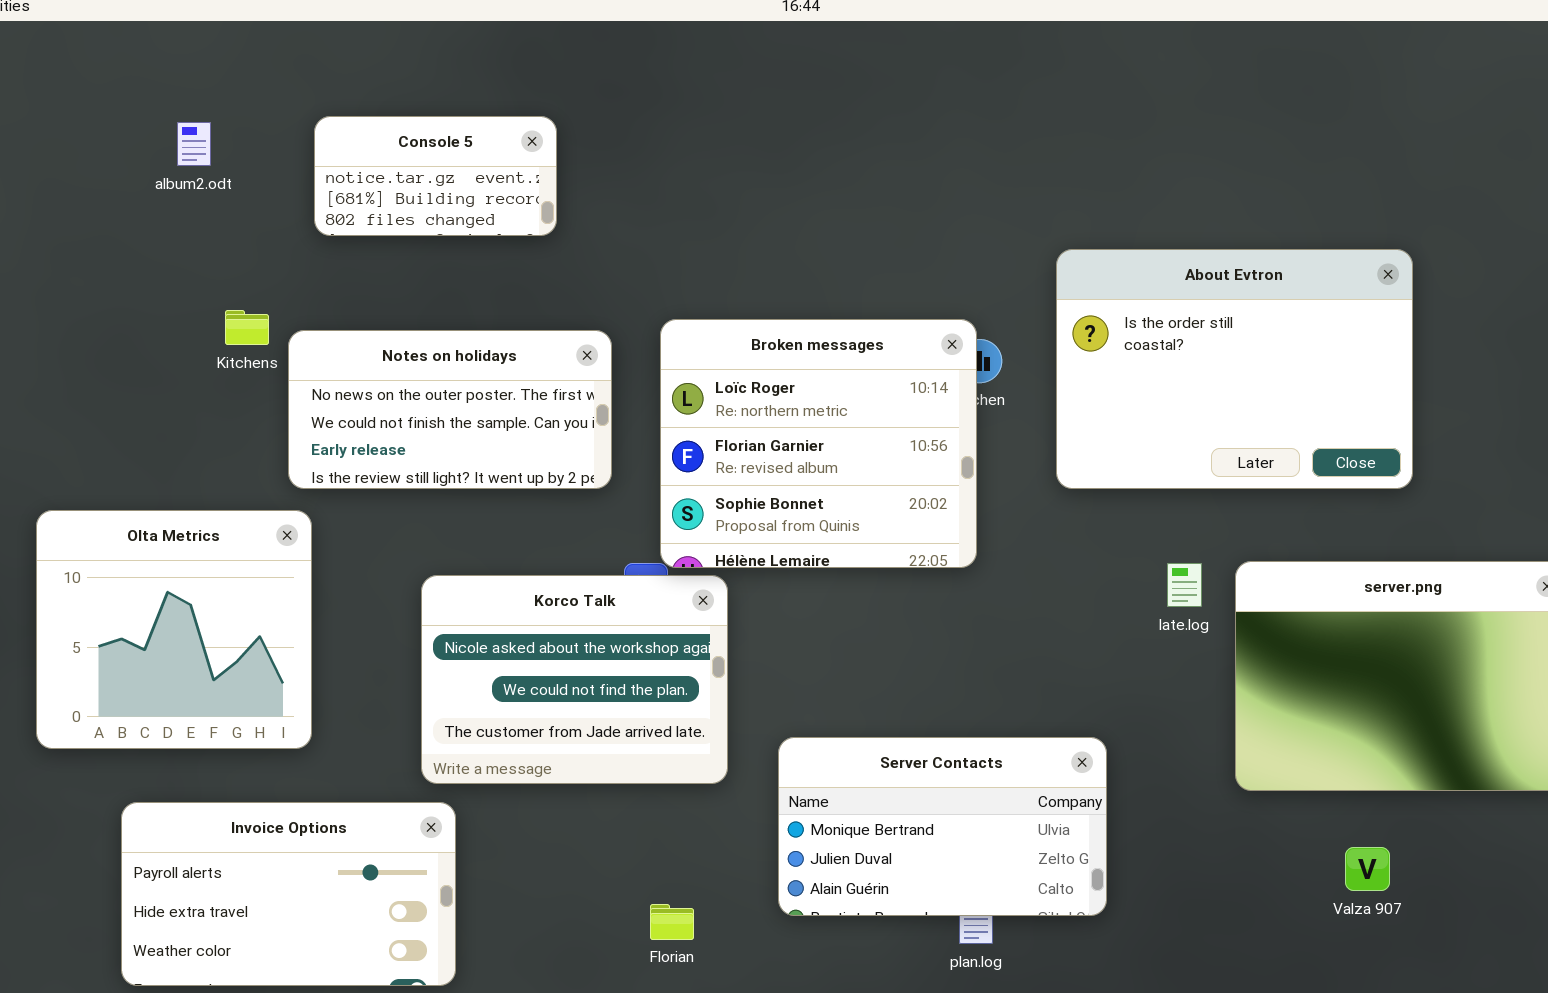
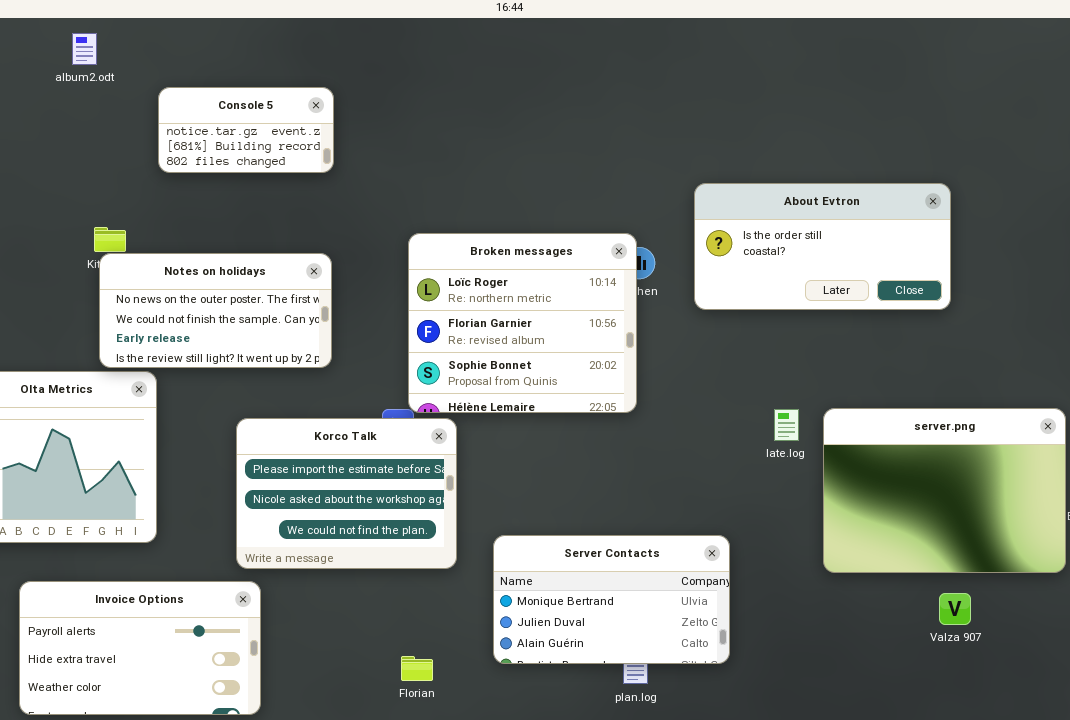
album2.odt: [177,122,211,166] -> [72,33,97,65], moved
About Evtron: [1056,249,1413,489] -> [694,183,951,310], resized
Notes on holidays: [288,330,612,489] -> [99,253,332,368], moved
Korco Talk: [421,575,728,784] -> [236,418,457,569], scrolled up 1 row
Valza 907: [1345,847,1390,891] -> [939,593,971,625], moved

